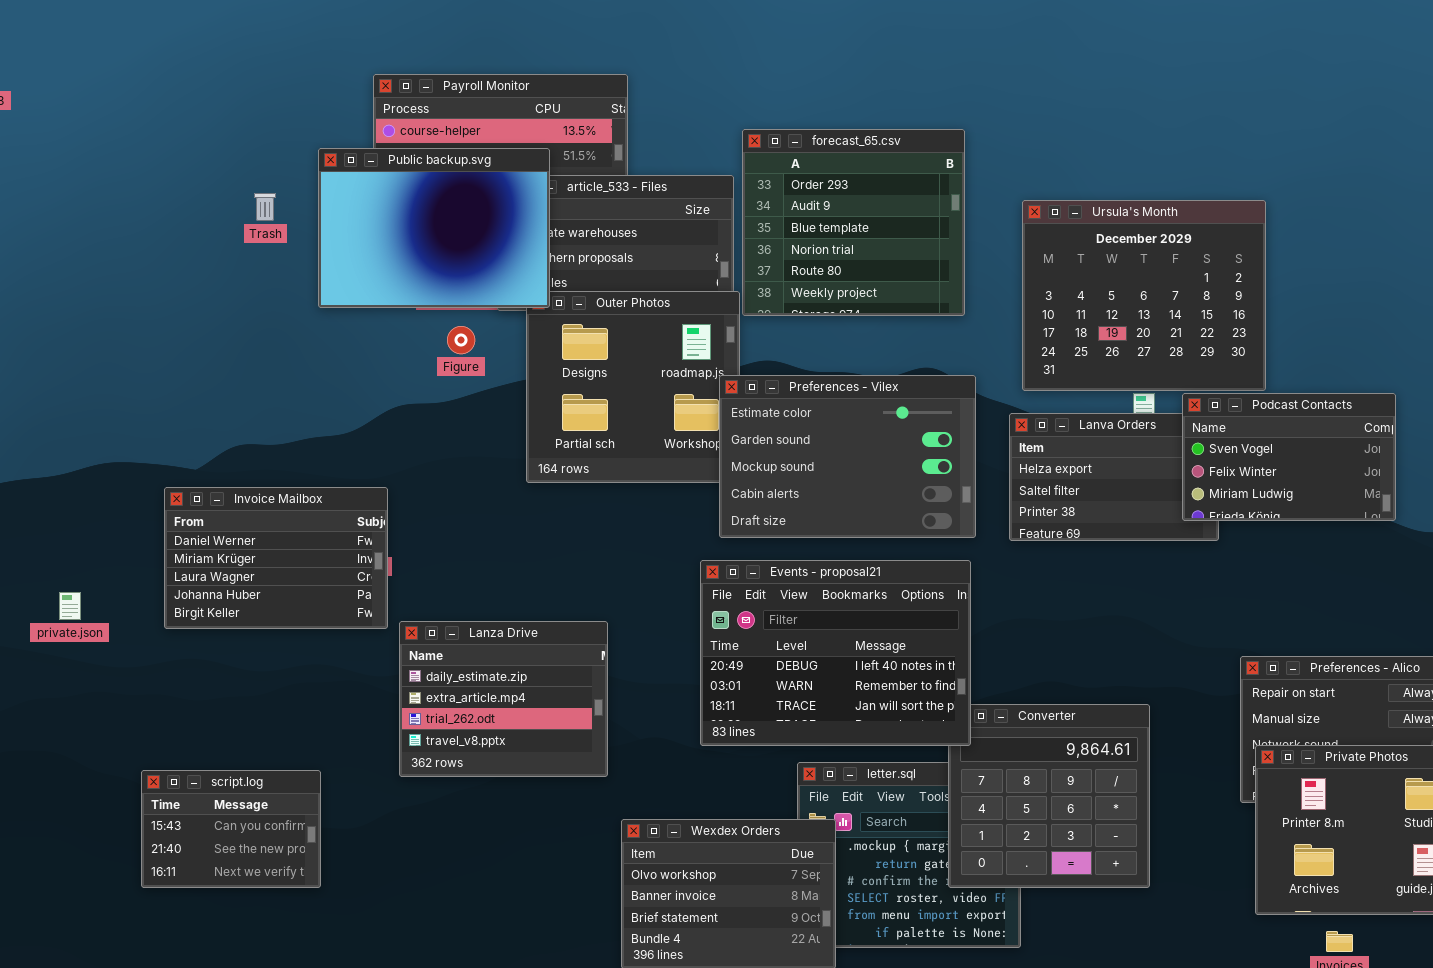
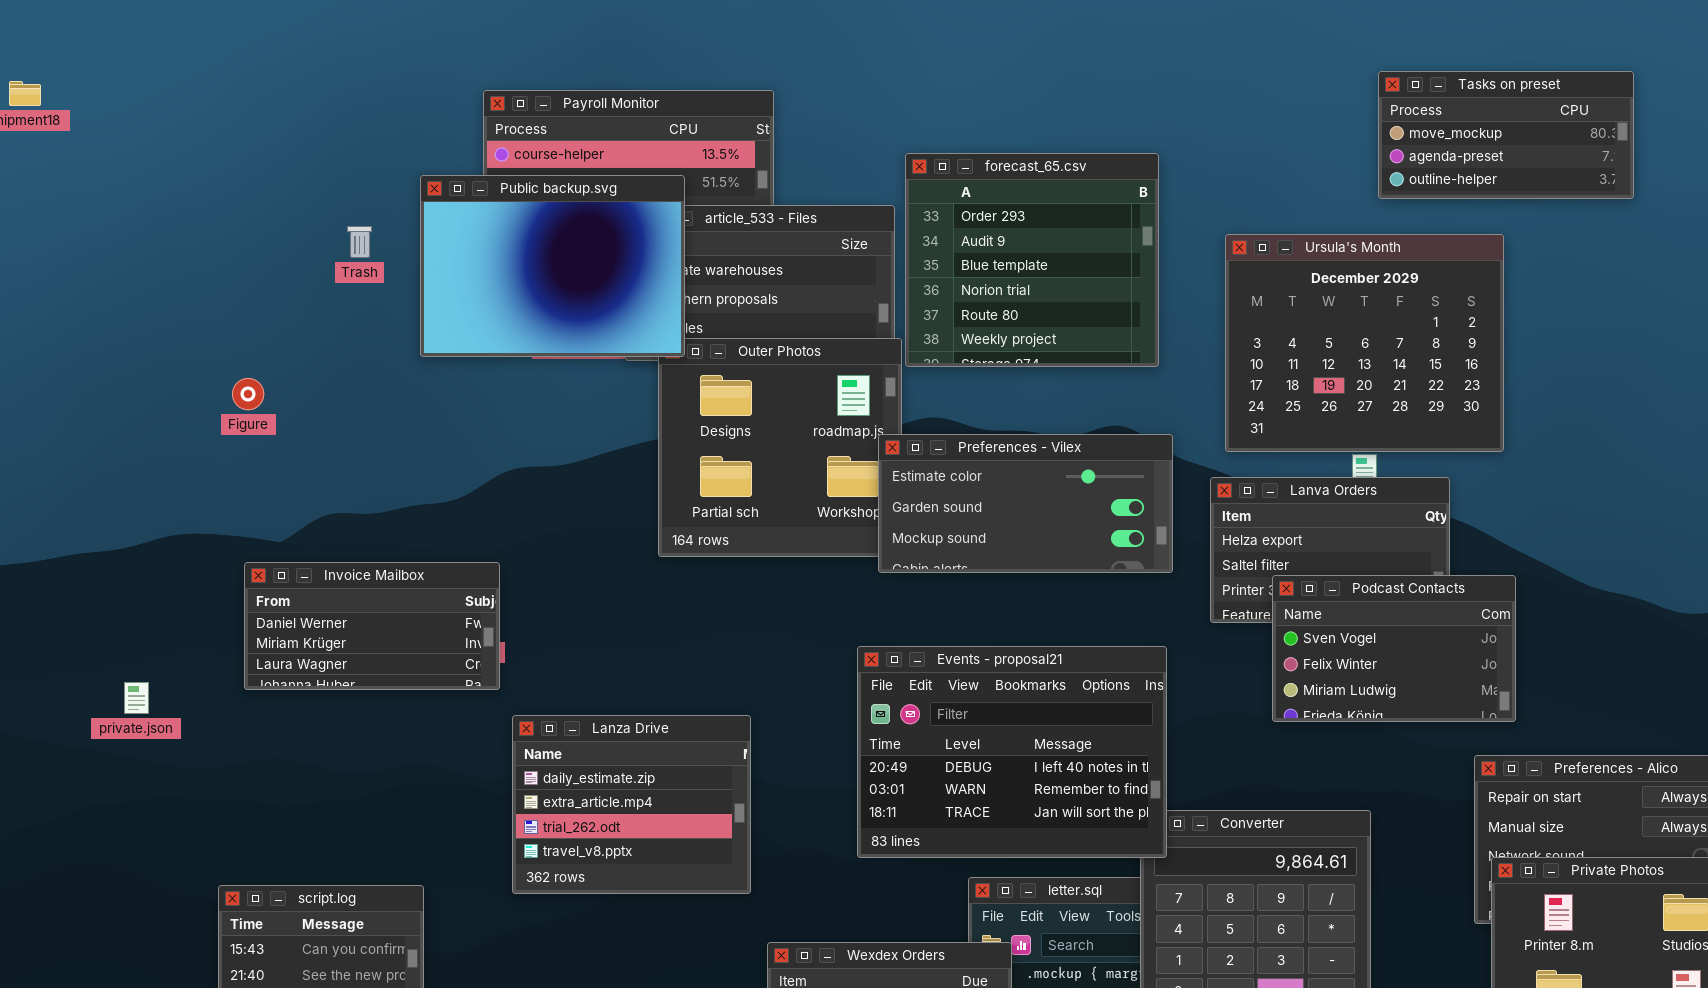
Tasks on preset: none -> [1378,71,1634,199], opened
Figure: [447,326,475,354] -> [232,378,264,410], moved
Preferences - Vilex: [719,375,976,538] -> [878,434,1173,573], resized
Podcast Contacts: [1182,393,1396,521] -> [1272,575,1516,722], moved
Invoice Mailbox: [164,487,388,629] -> [244,562,500,690], resized

